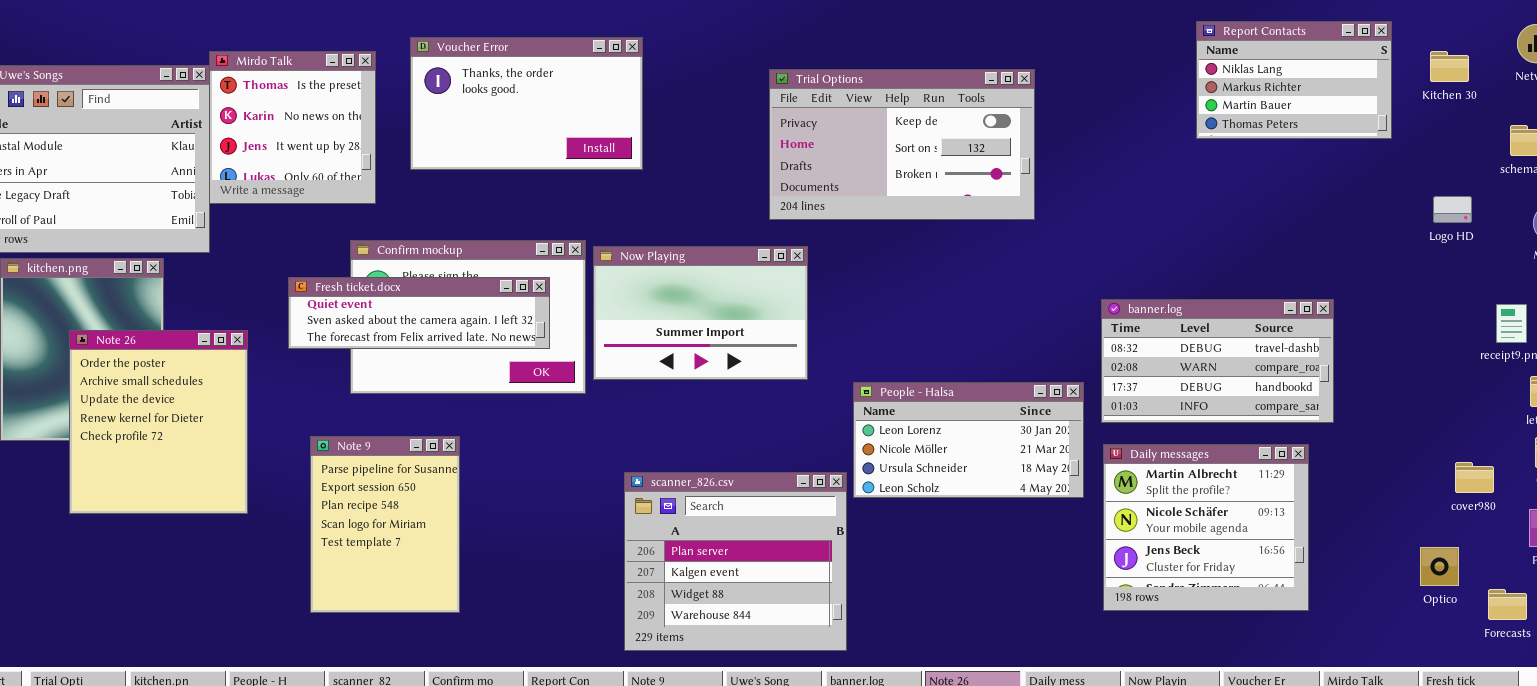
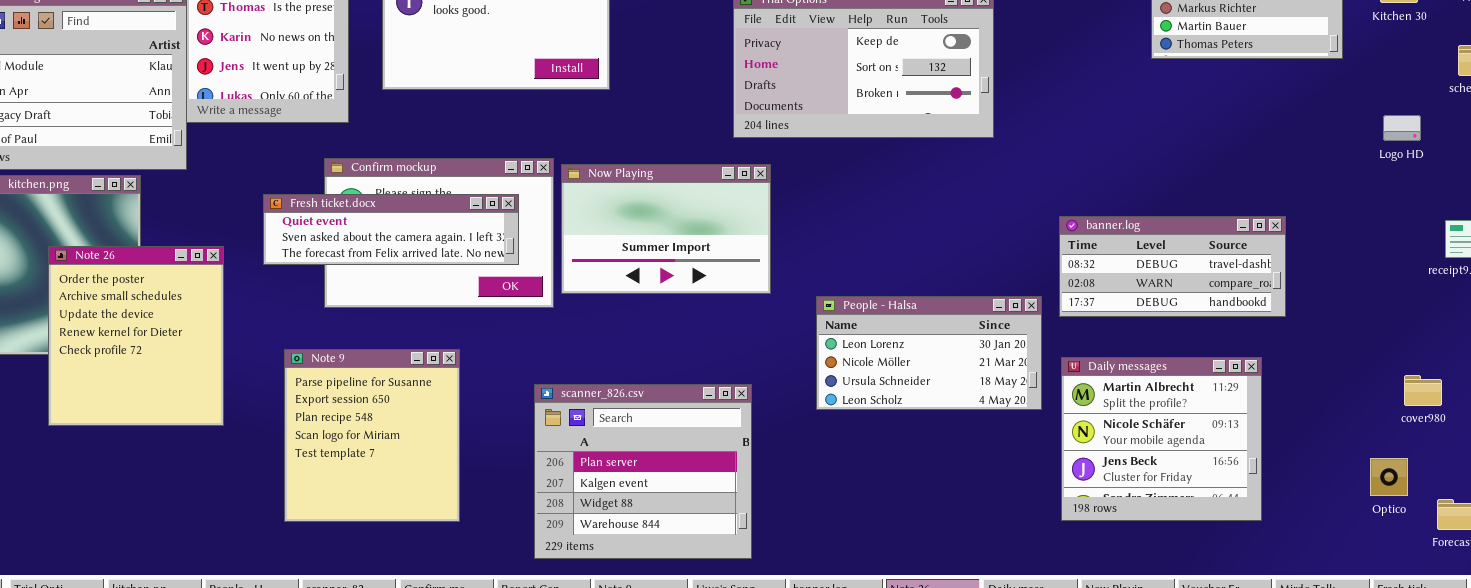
banner.log: [1101,299,1334,423] -> [1059,216,1286,317], resized
Note 9: [310,436,460,613] -> [284,349,460,522], resized
scanner_826.csv: [624,472,847,651] -> [534,384,752,559], moved

